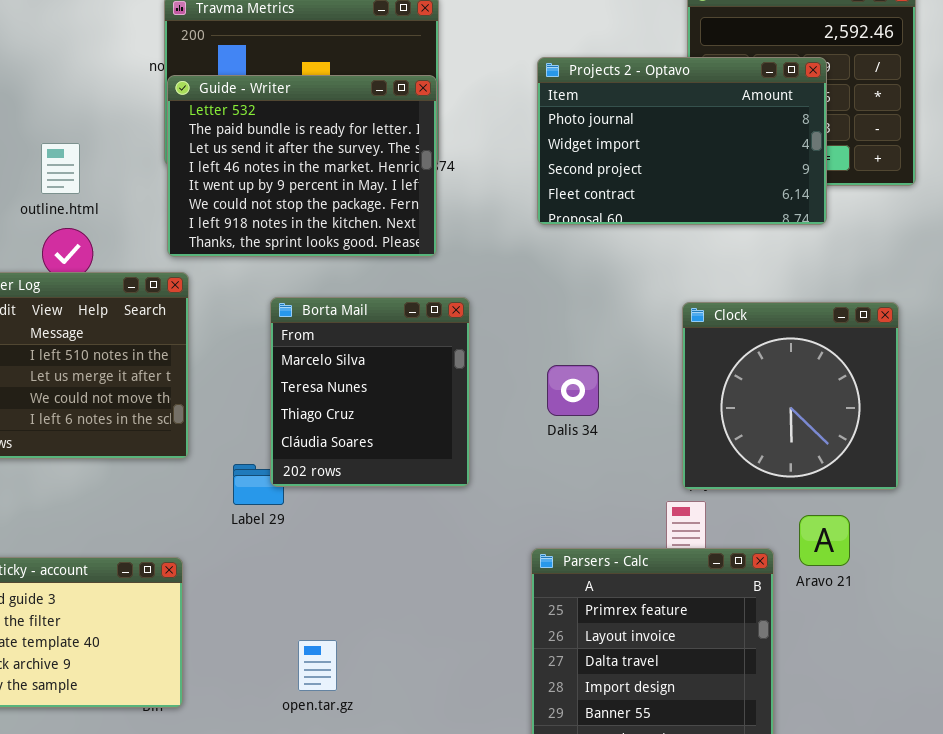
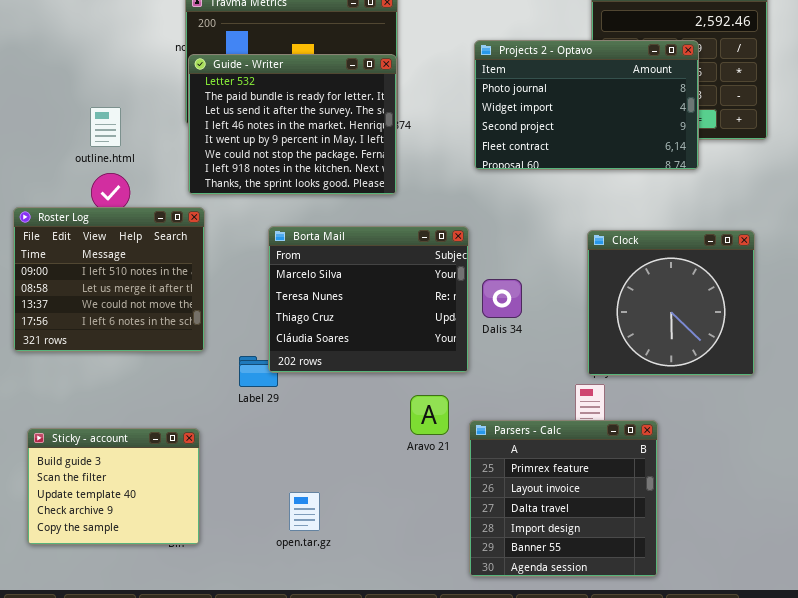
Borta Mail: [270,297,470,487] -> [268,226,469,373], resized
Aravo 21: [799,515,850,566] -> [410,395,449,435], moved

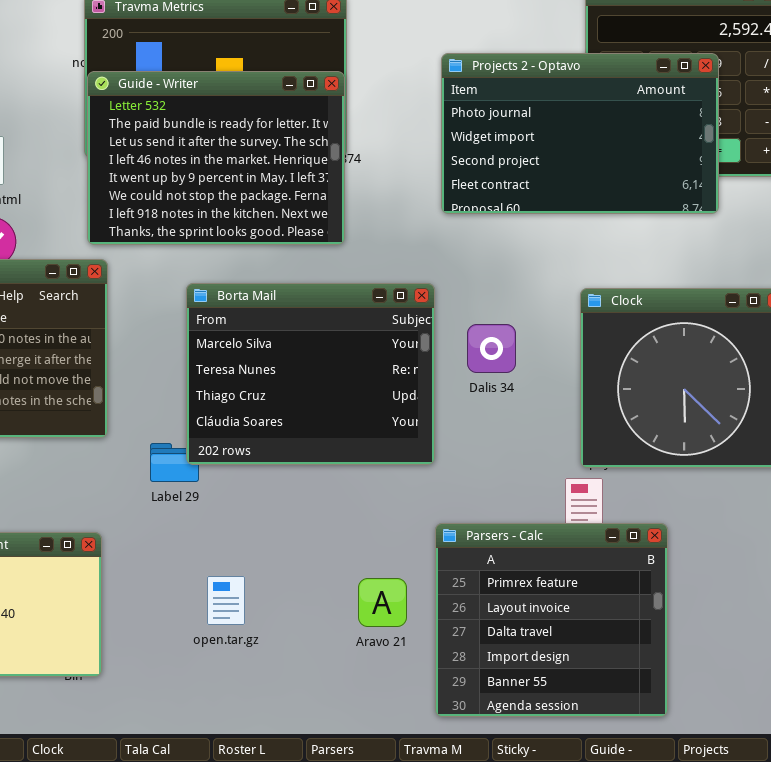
Dalis 34: [482,279,522,318] -> [467,324,516,373], moved
Aravo 21: [410,395,449,435] -> [358,578,407,627], moved
open.tar.gz: [289,492,320,531] -> [207,576,245,625], moved

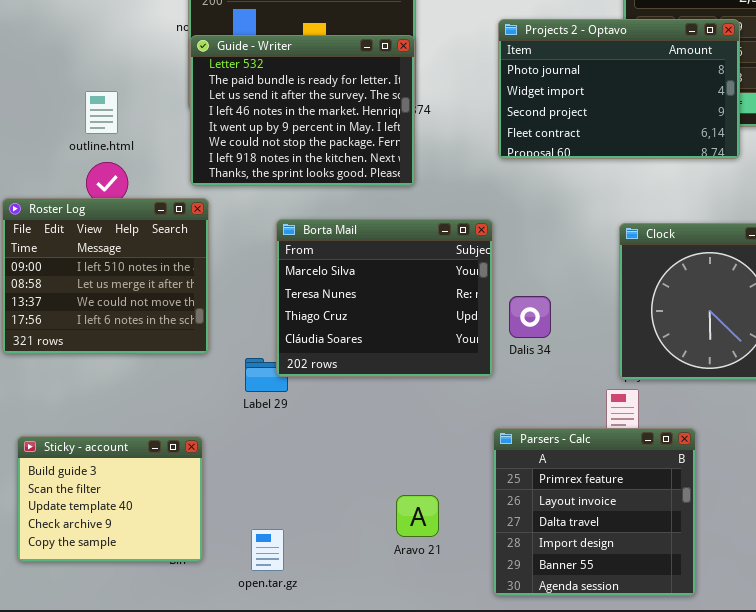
Dalis 34: [467,324,516,373] -> [509,296,551,338], moved
open.tar.gz: [207,576,245,625] -> [251,529,284,571], moved
Aravo 21: [358,578,407,627] -> [396,495,439,537], moved

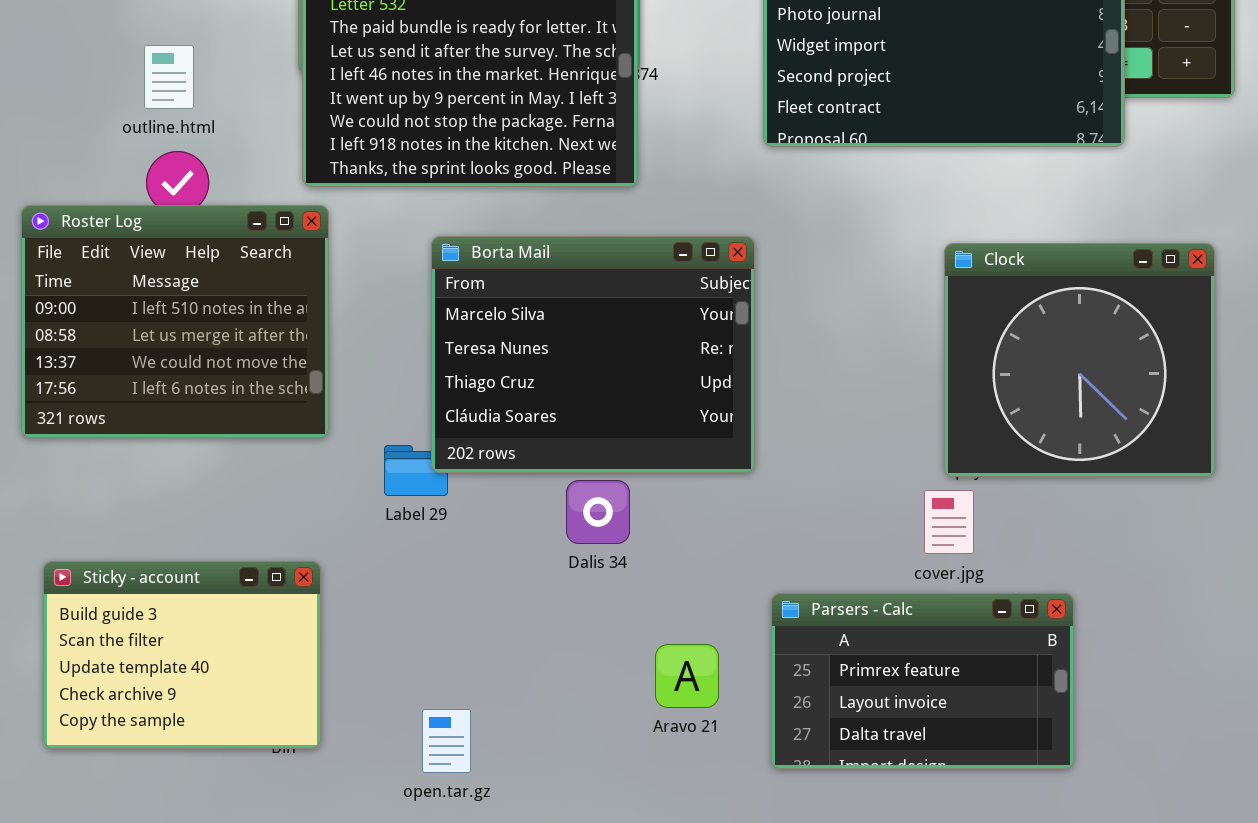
Dalis 34: [509,296,551,338] -> [566,480,630,544], moved
Parsers - Calc: [493,428,696,596] -> [771,593,1074,769], moved, resized
Aravo 21: [396,495,439,537] -> [655,644,719,708], moved
open.tar.gz: [251,529,284,571] -> [422,709,471,773], moved

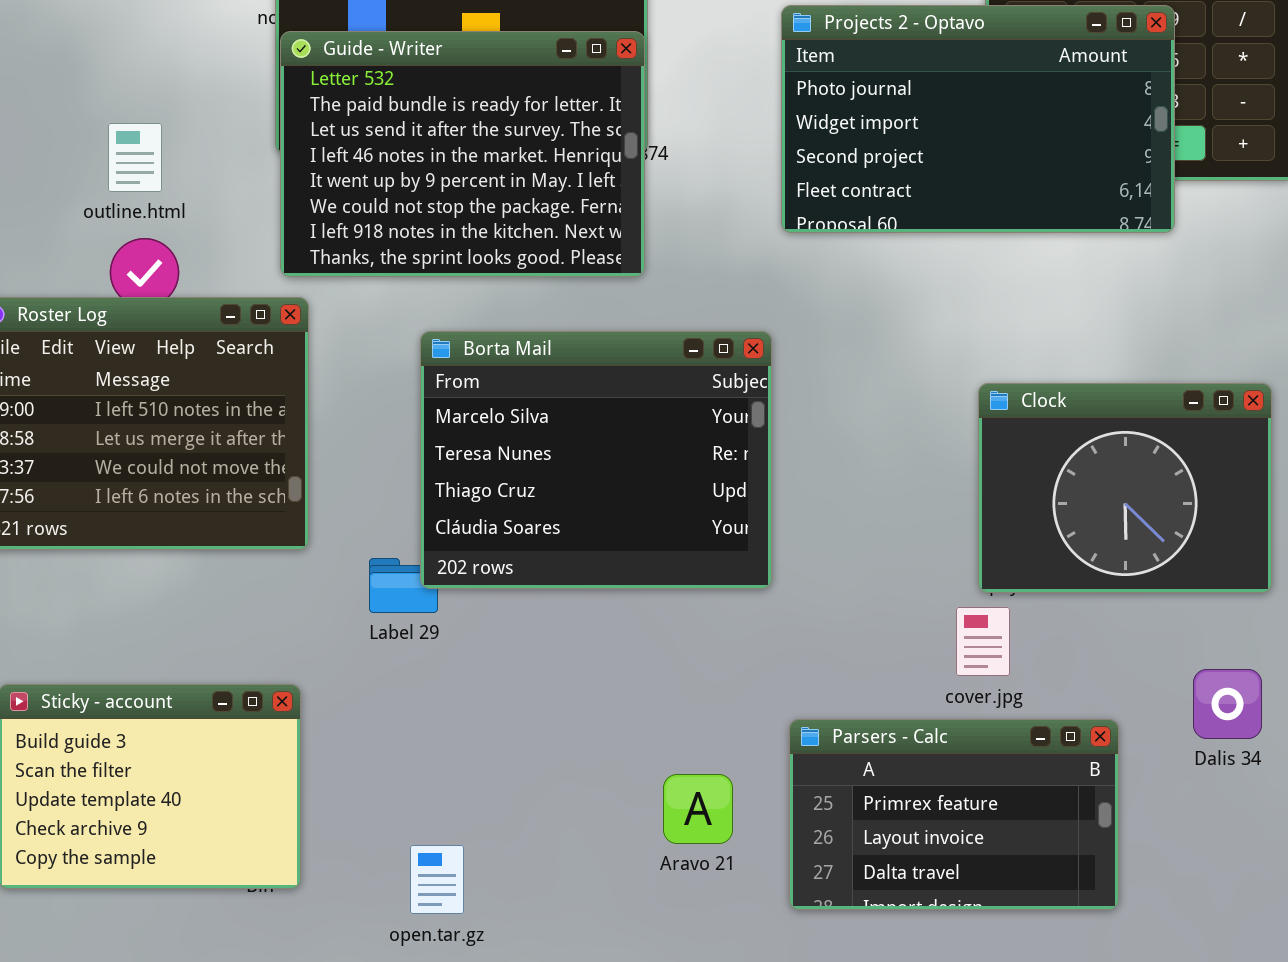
Clock: [944,243,1215,477] -> [978,383,1272,593], resized
Dalis 34: [566,480,630,544] -> [1193,669,1262,739], moved

